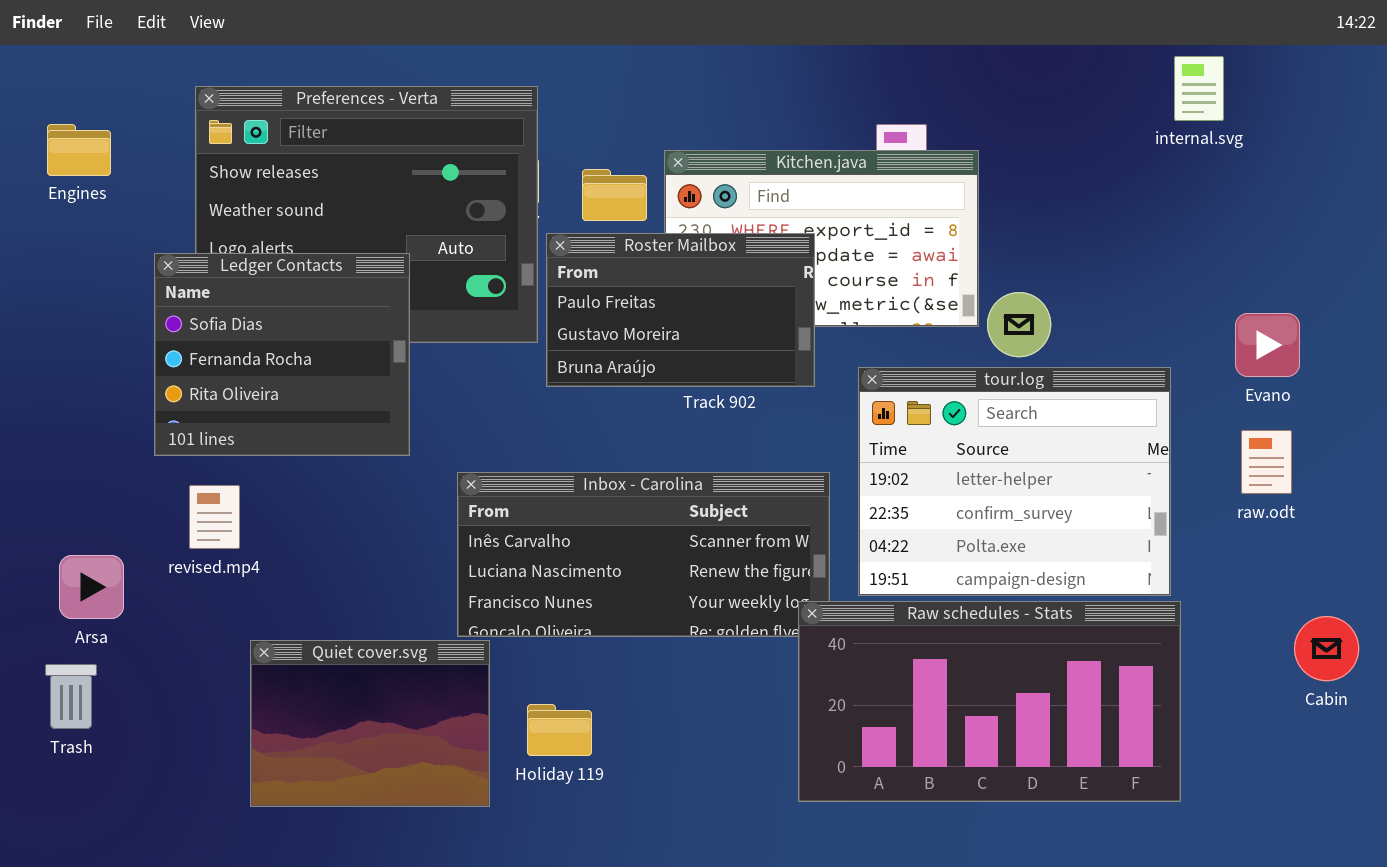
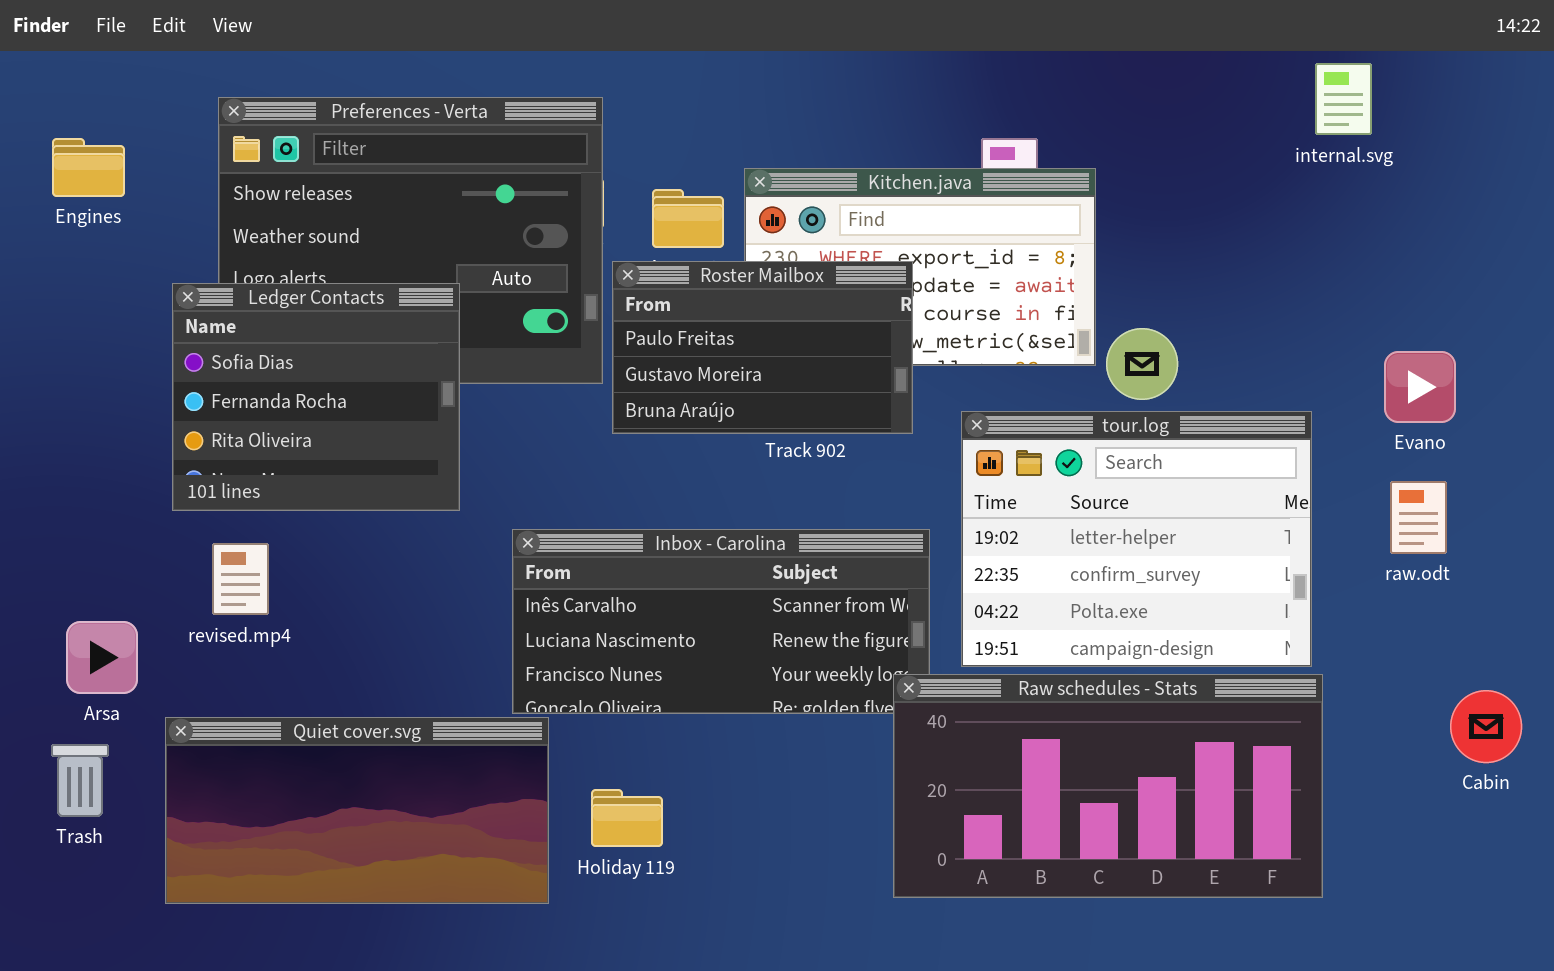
Quiet cover.svg: [250,640,490,807] -> [165,717,549,904], resized

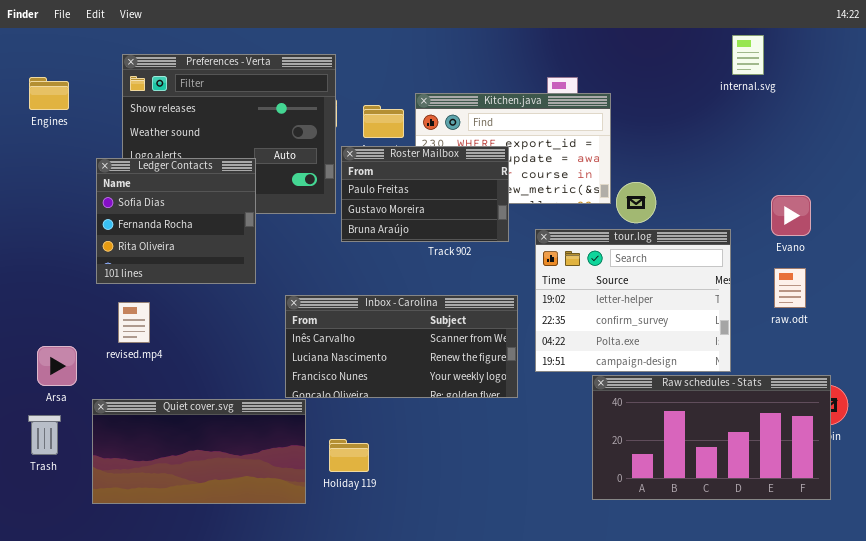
Raw schedules - Stats: [893,674,1323,898] -> [592,375,831,500], moved

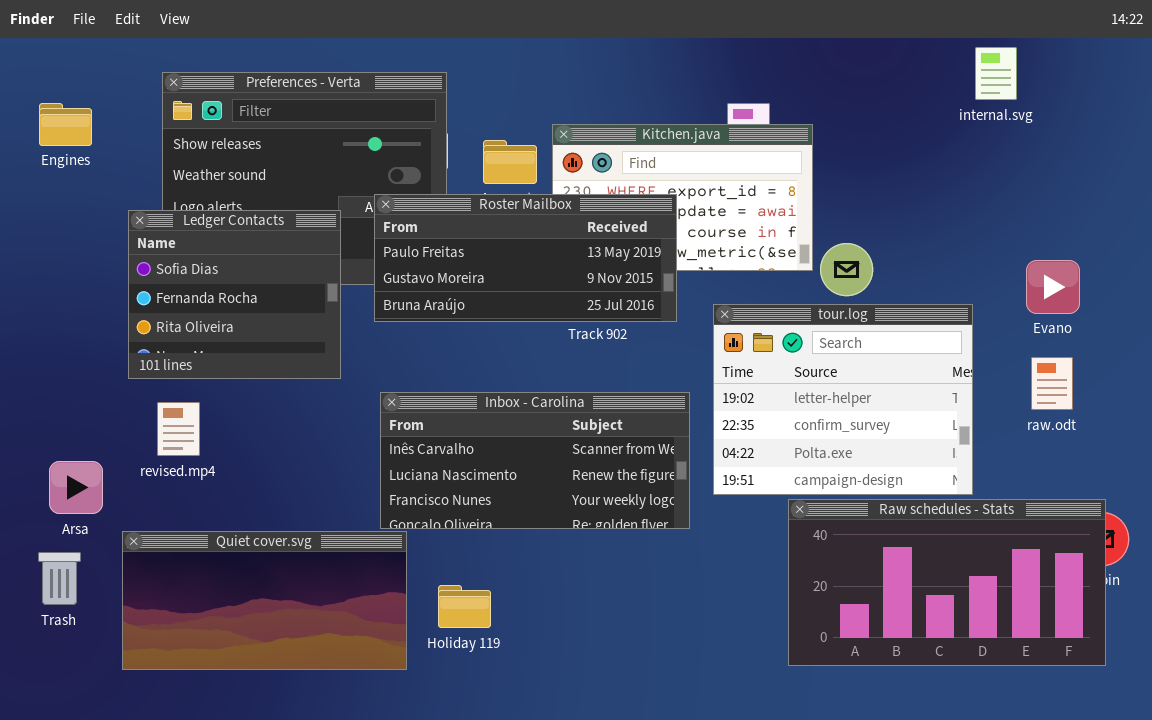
Roster Mailbox: [341,146,509,242] -> [374,194,677,322], resized

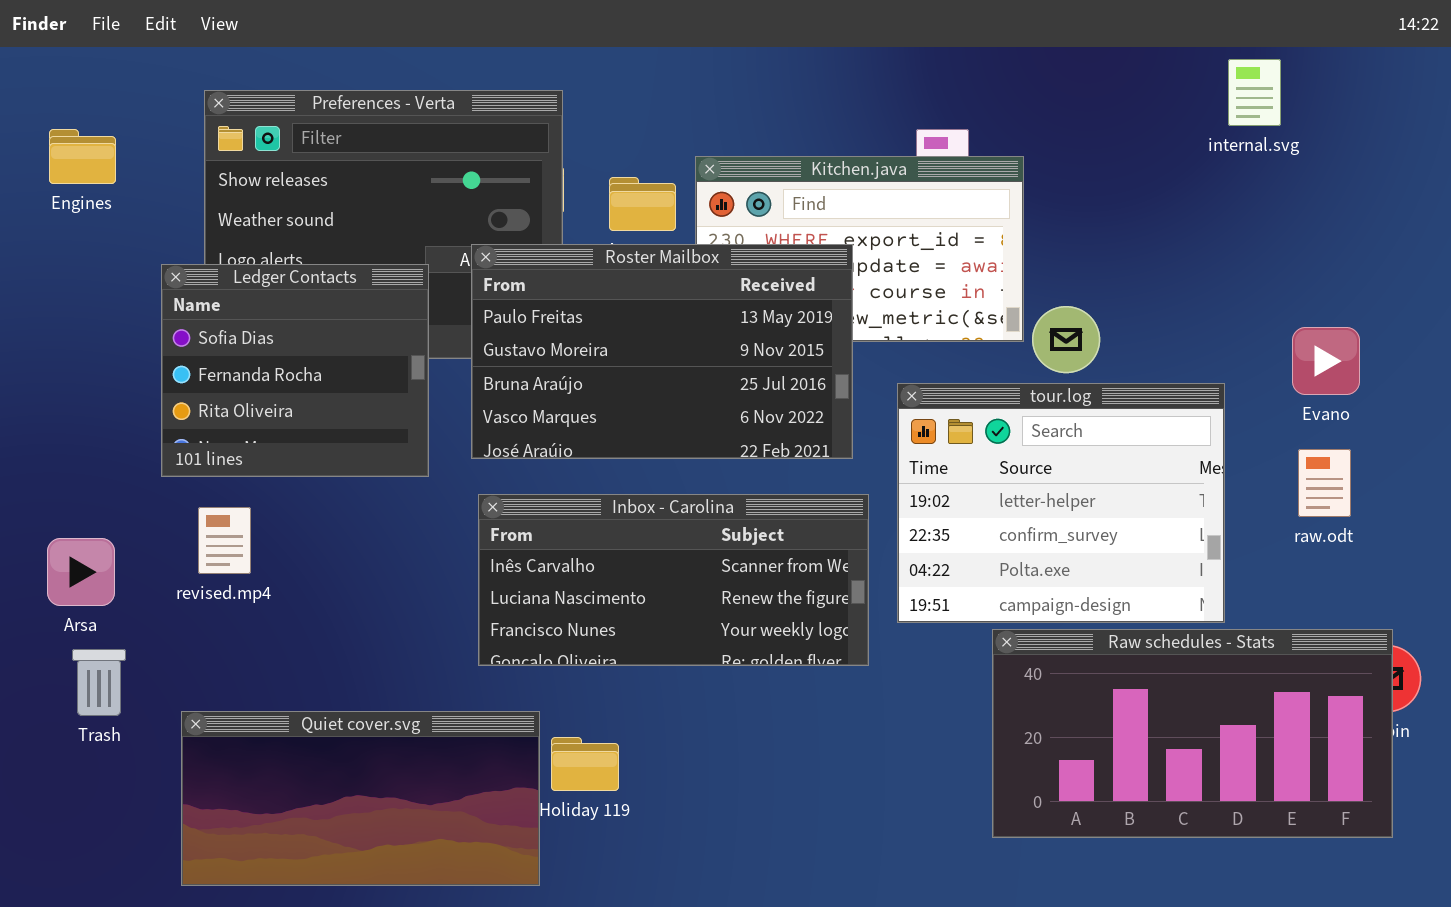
Roster Mailbox: [374,194,677,322] -> [471,244,853,459], resized
Arsa: [49,461,103,514] -> [47,538,115,606], moved
Quiet cover.svg: [122,531,407,670] -> [181,711,540,886], moved
Trash: [38,552,81,605] -> [72,649,126,716], moved

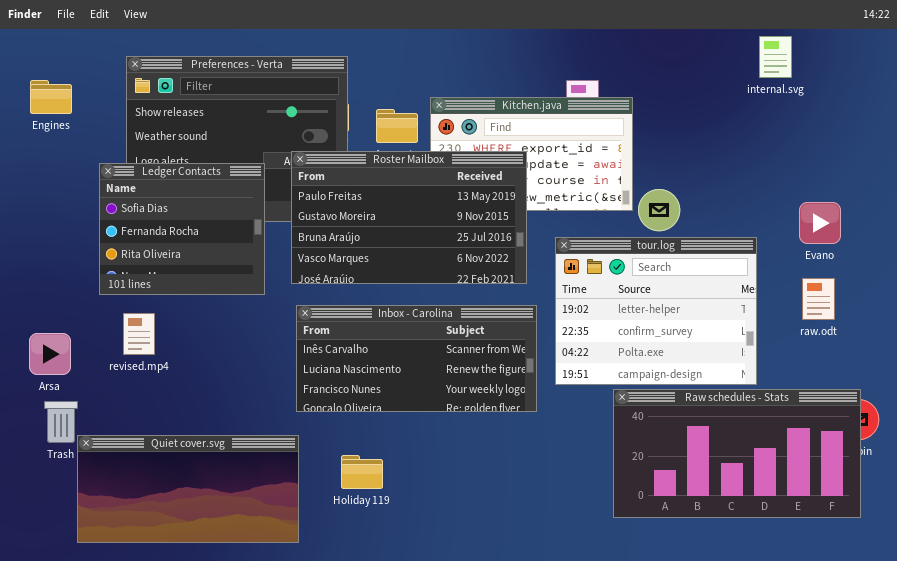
Quiet cover.svg: [181,711,540,886] -> [77,435,299,543], moved

